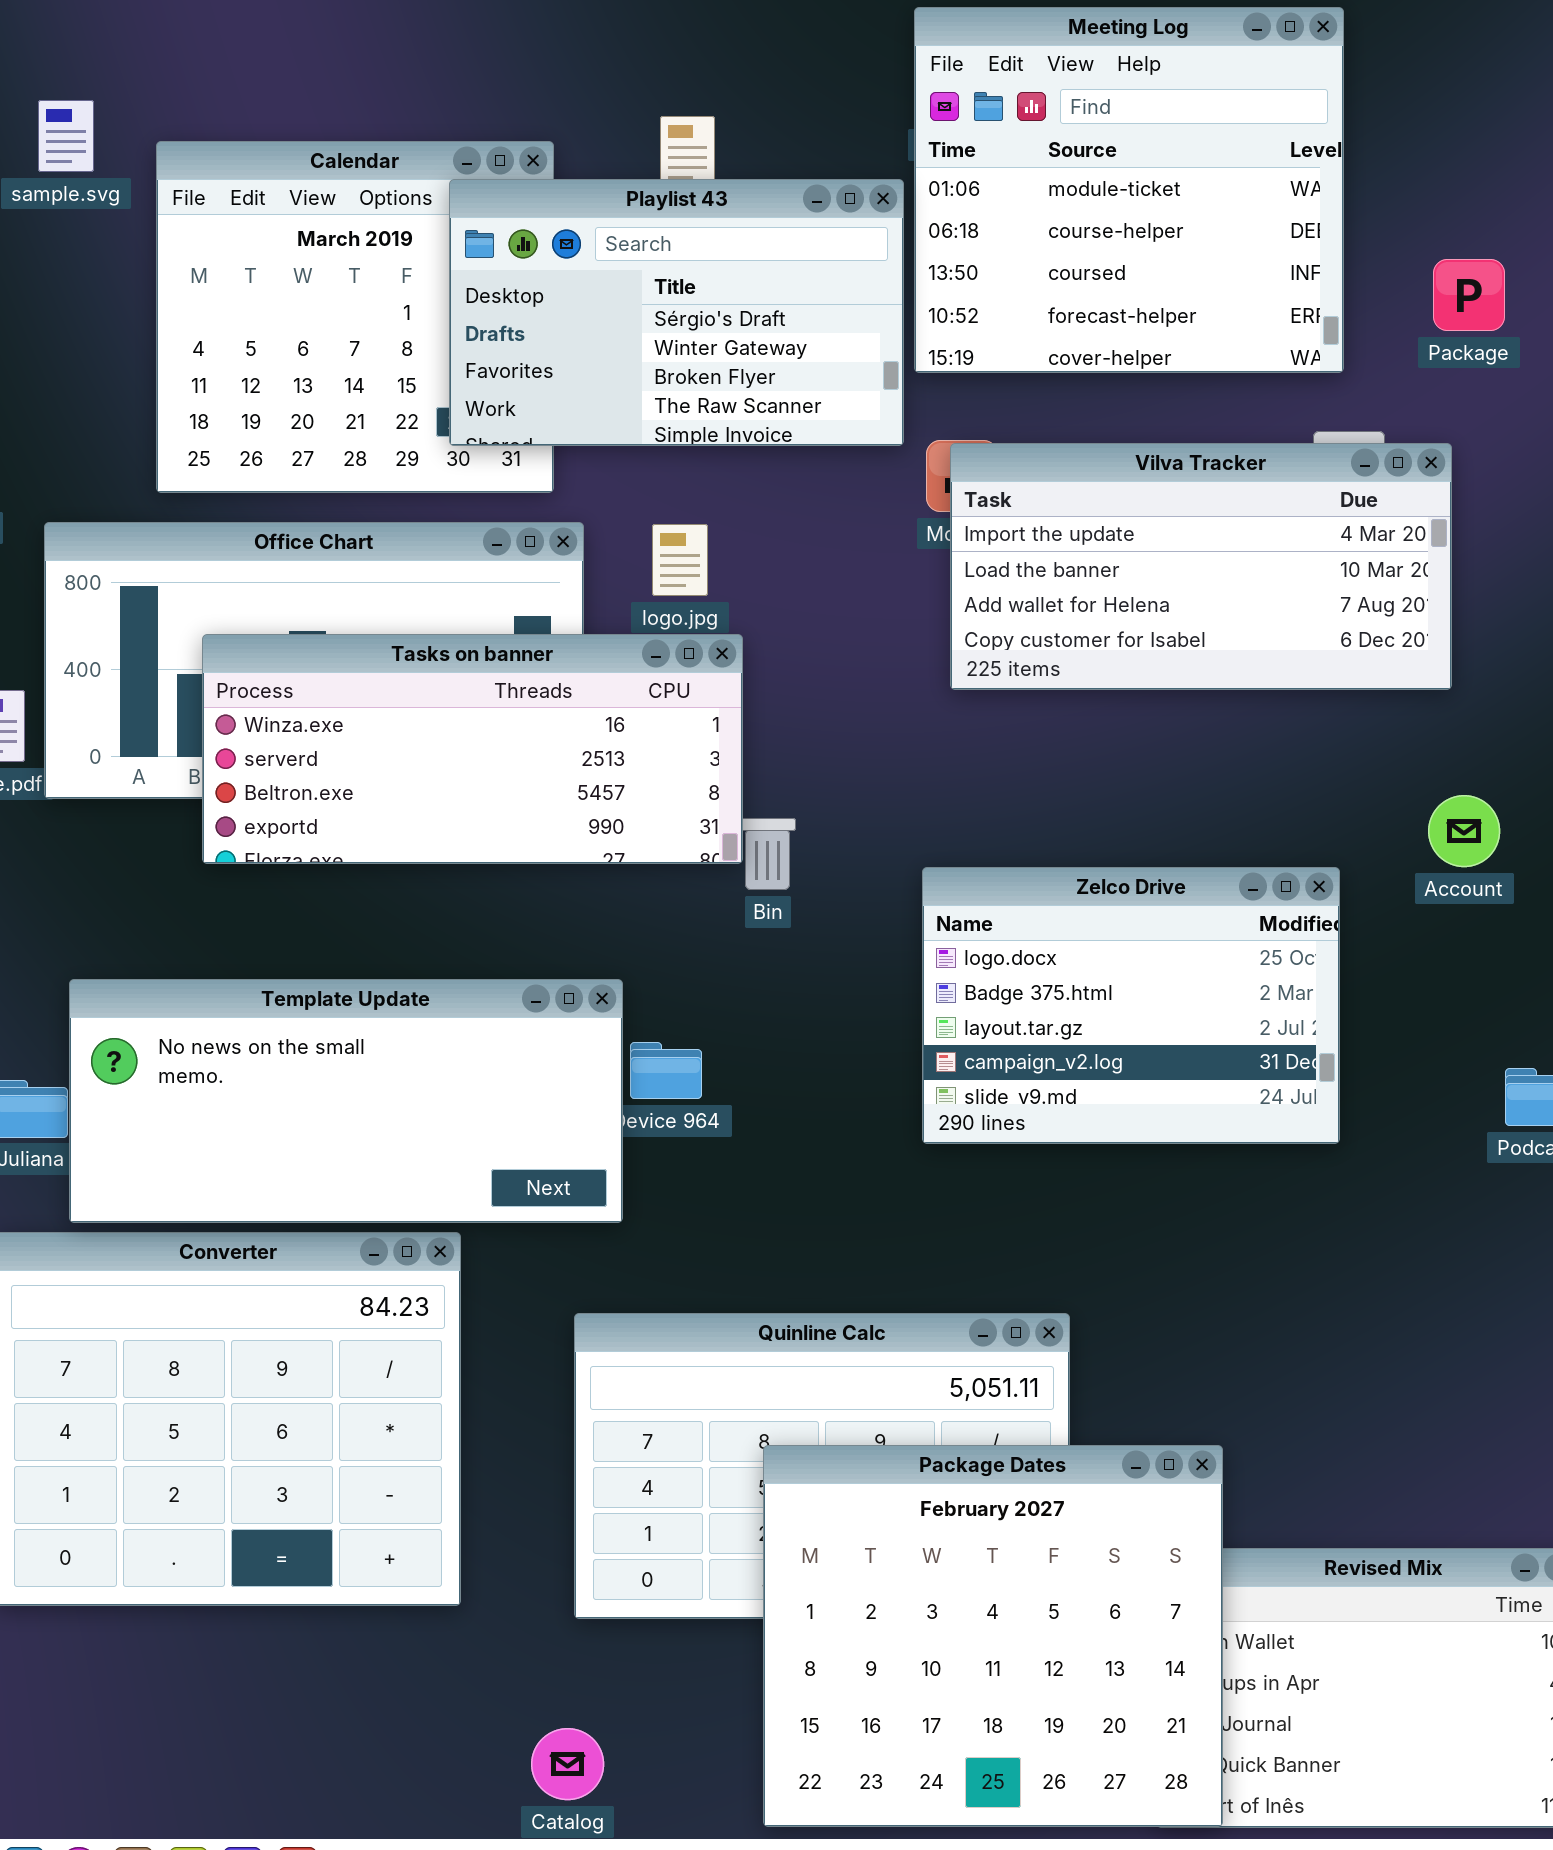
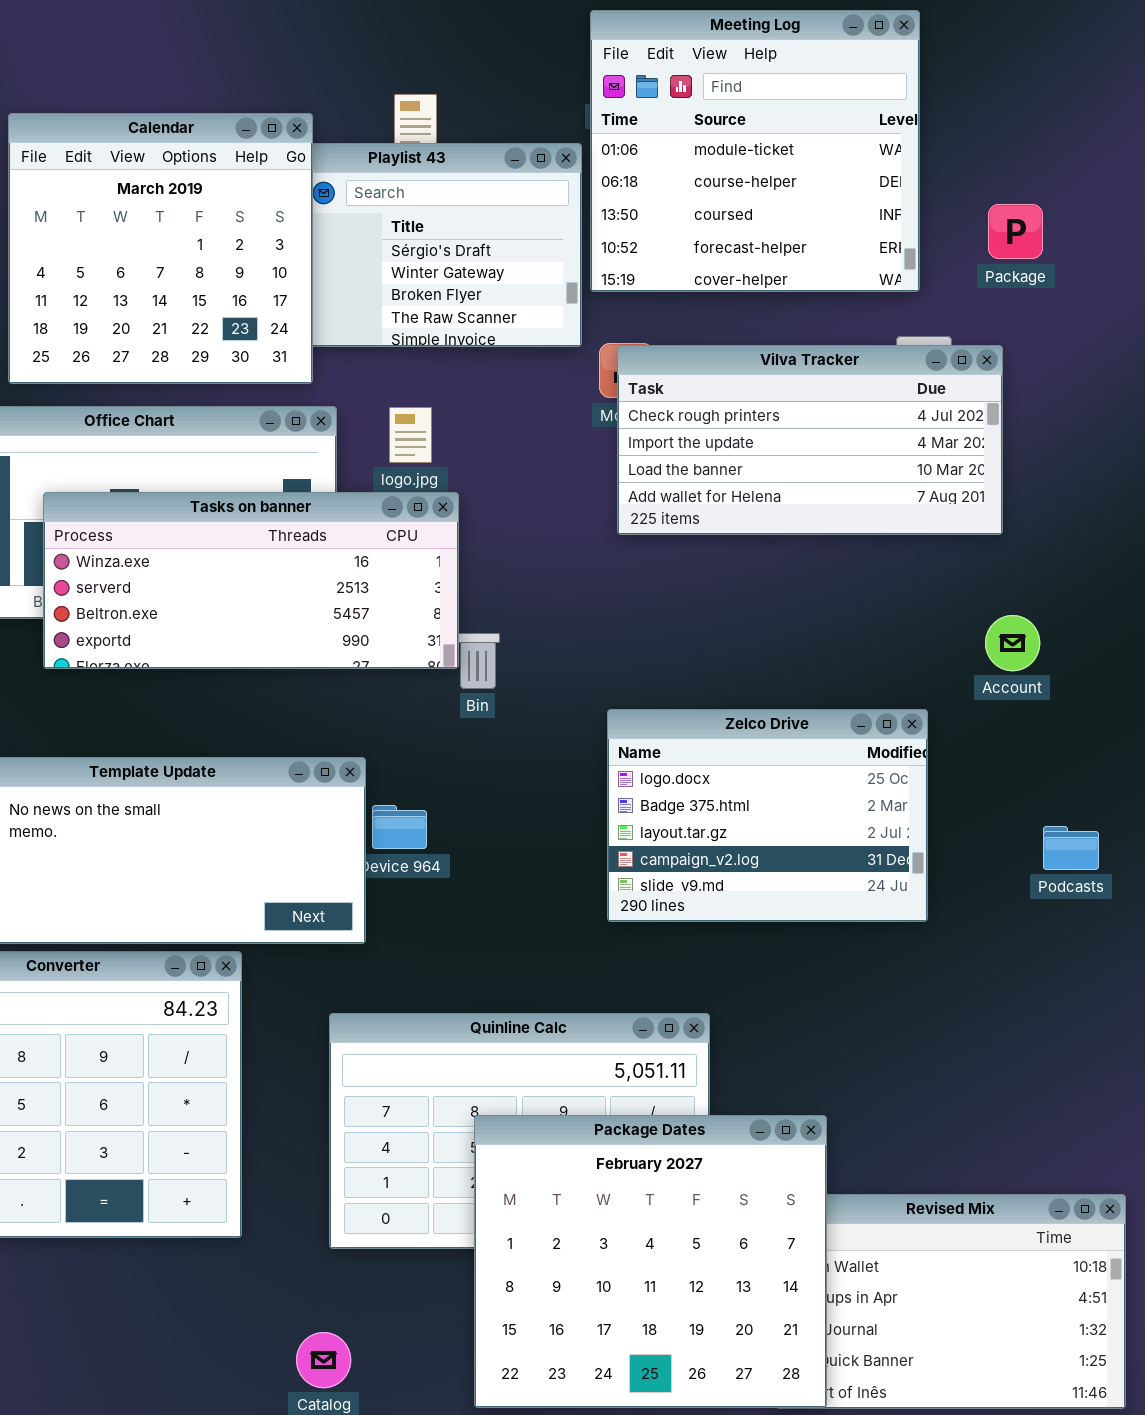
Calendar: [156,141,554,493] -> [8,113,313,384], raised
Vilva Tracker: [950,443,1452,690] -> [617,345,1003,535], scrolled up 1 row
Zelco Drive: [922,867,1340,1144] -> [607,709,928,922], moved

